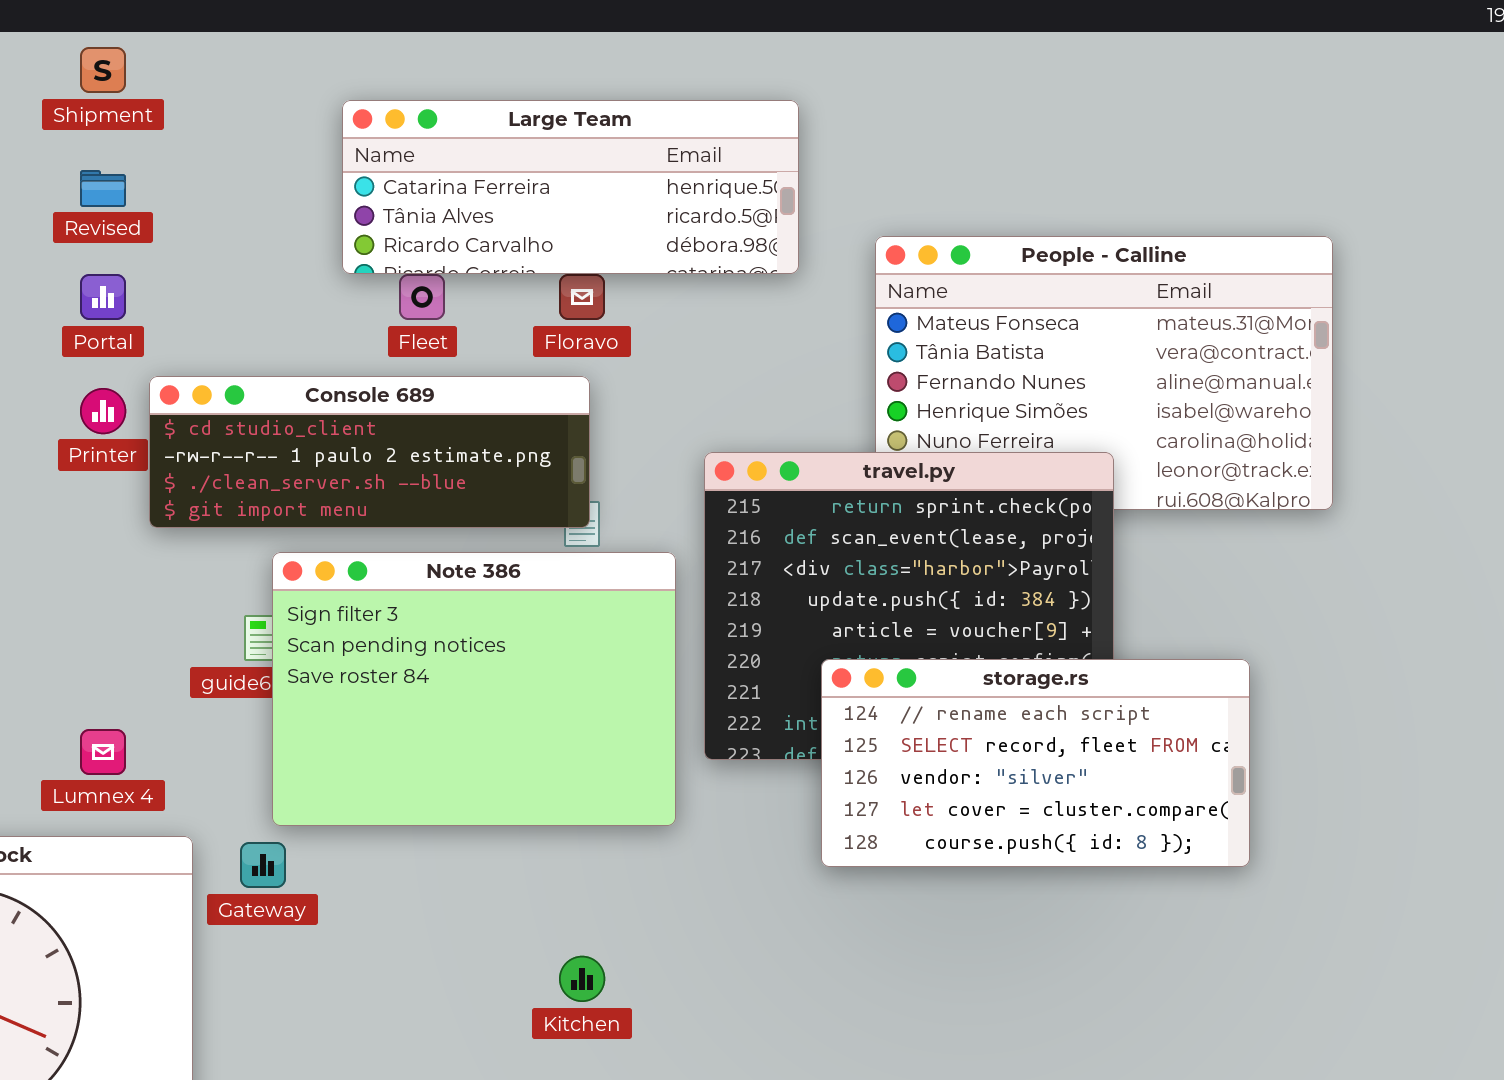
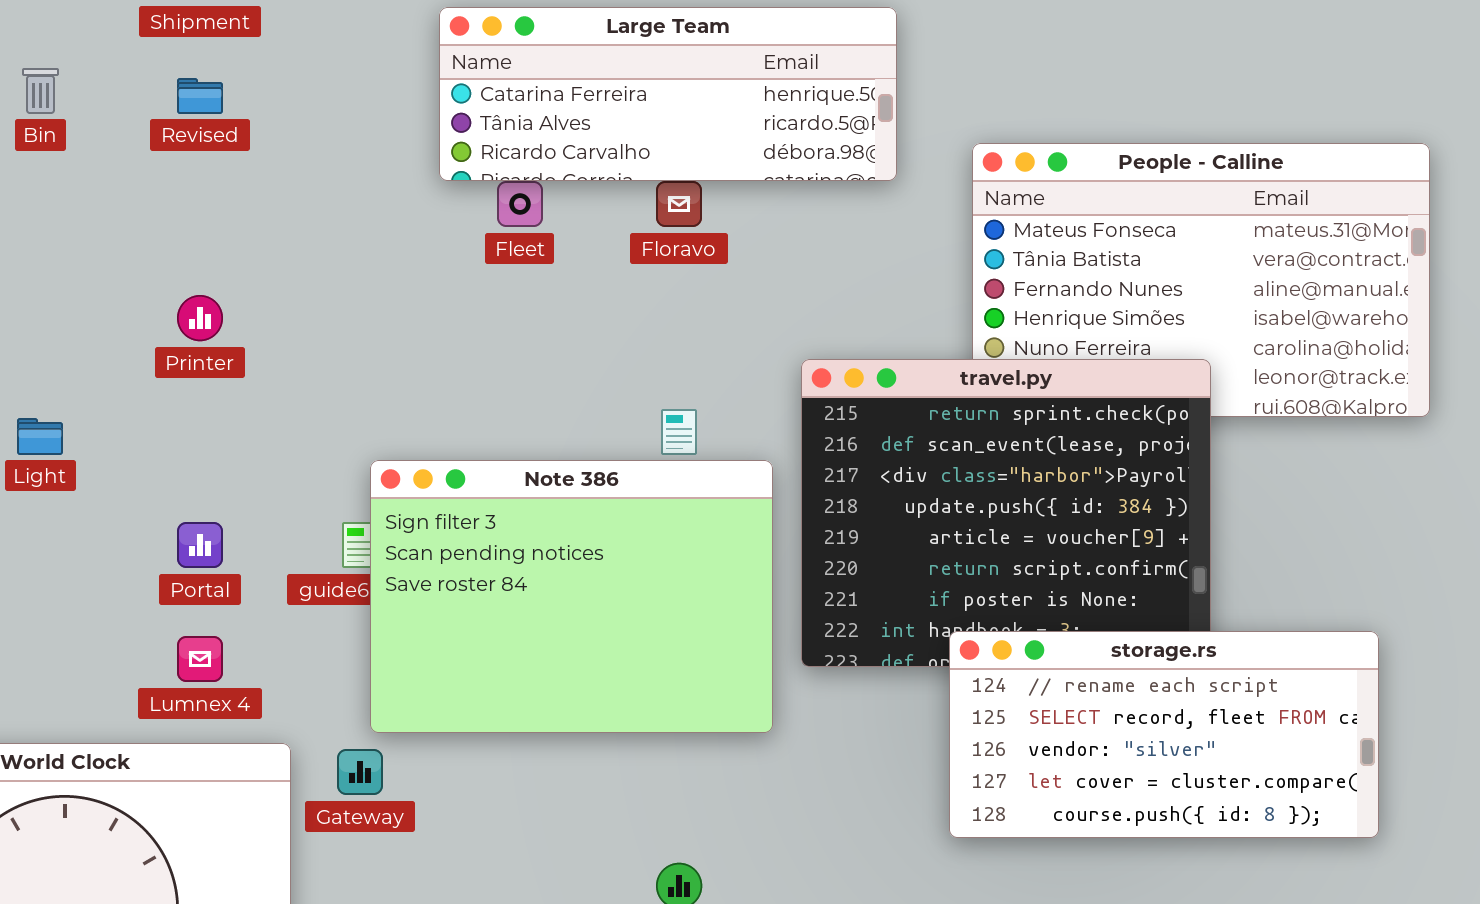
Portal: [80,274,126,320] -> [177,522,223,568], moved
Console 689: [149,376,590,528] -> none, closed
storage.rs: [821,659,1250,867] -> [949,631,1379,838], moved

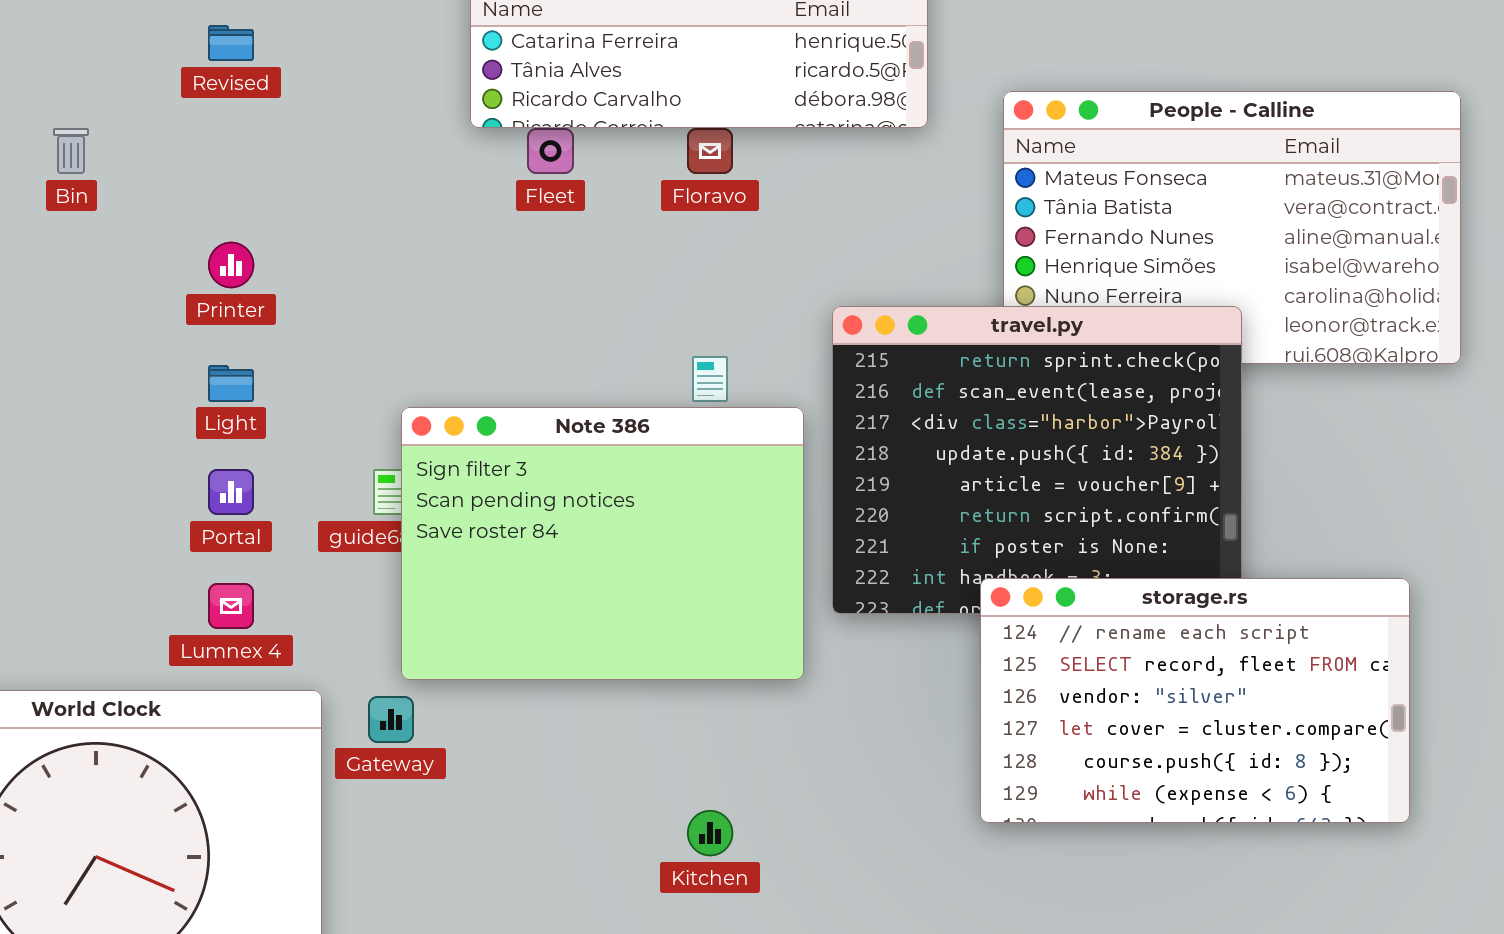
Bin: [22,68,59,114] -> [53,128,89,174], moved
Light: [17,418,63,455] -> [208,365,254,402], moved
storage.rs: [949,631,1379,838] -> [980,578,1410,823], resized

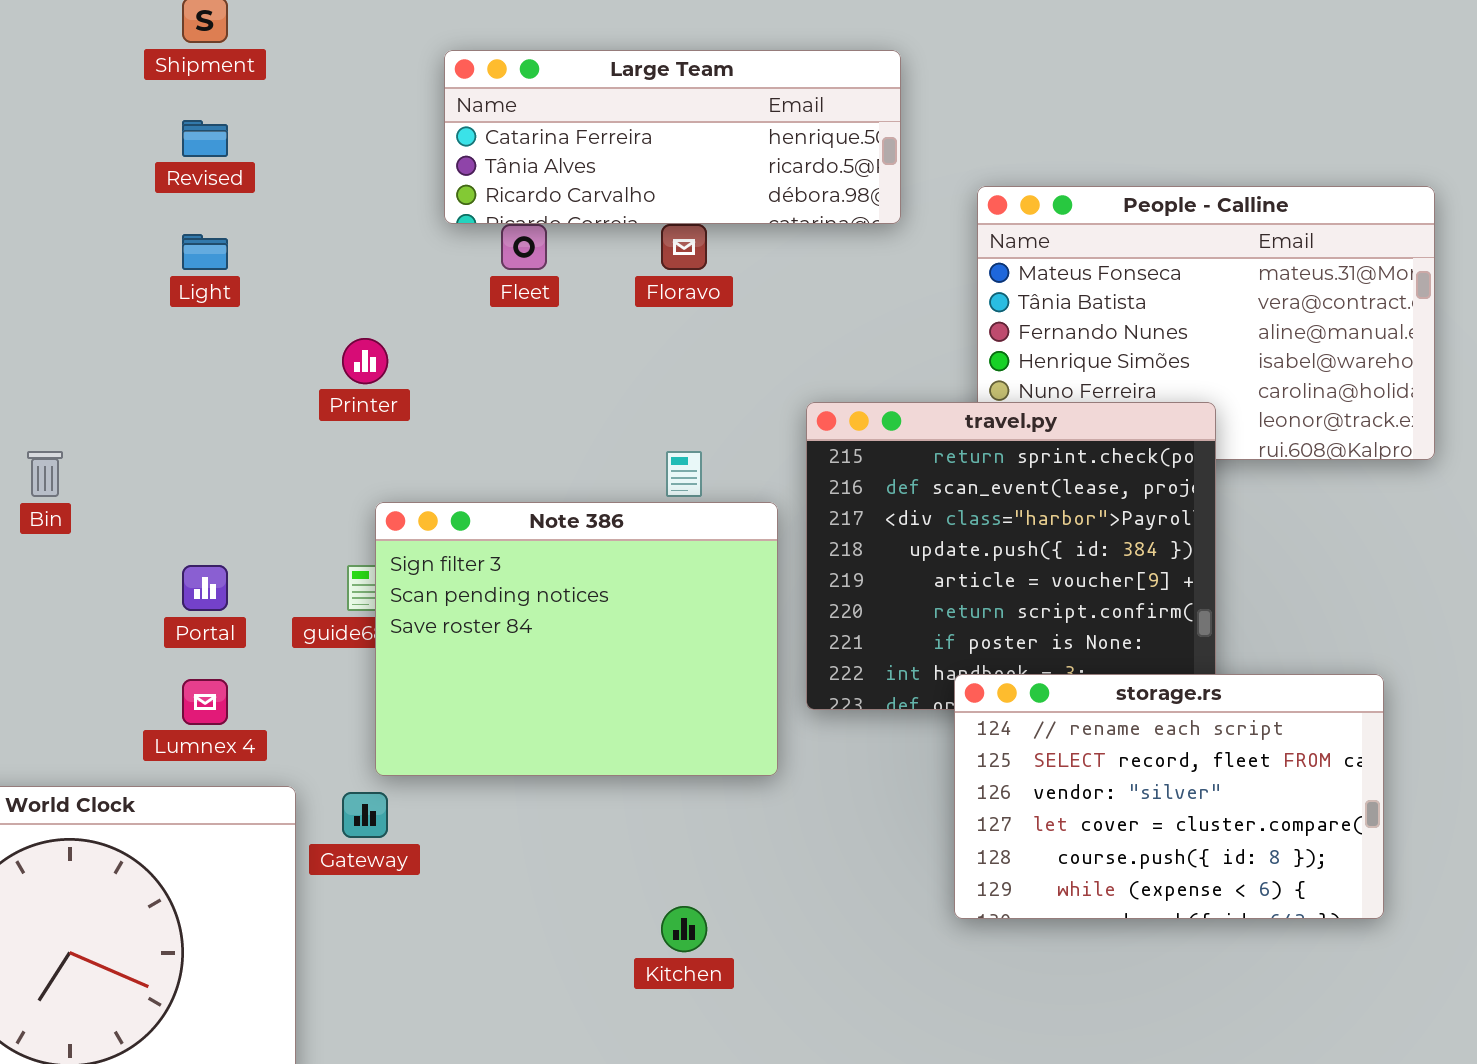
Bin: [53,128,89,174] -> [27,451,63,497], moved
Printer: [208,242,254,288] -> [342,338,388,384], moved
Light: [208,365,254,402] -> [182,234,228,270], moved

